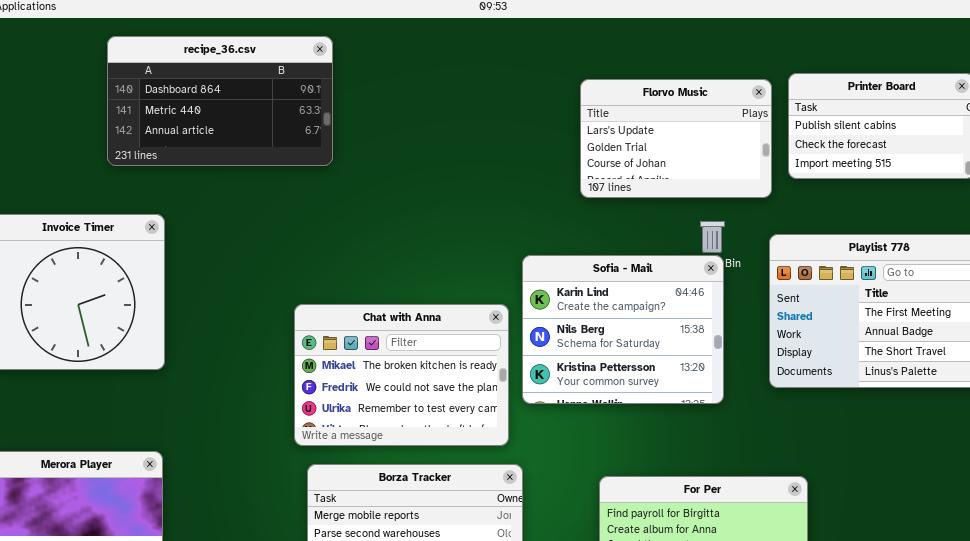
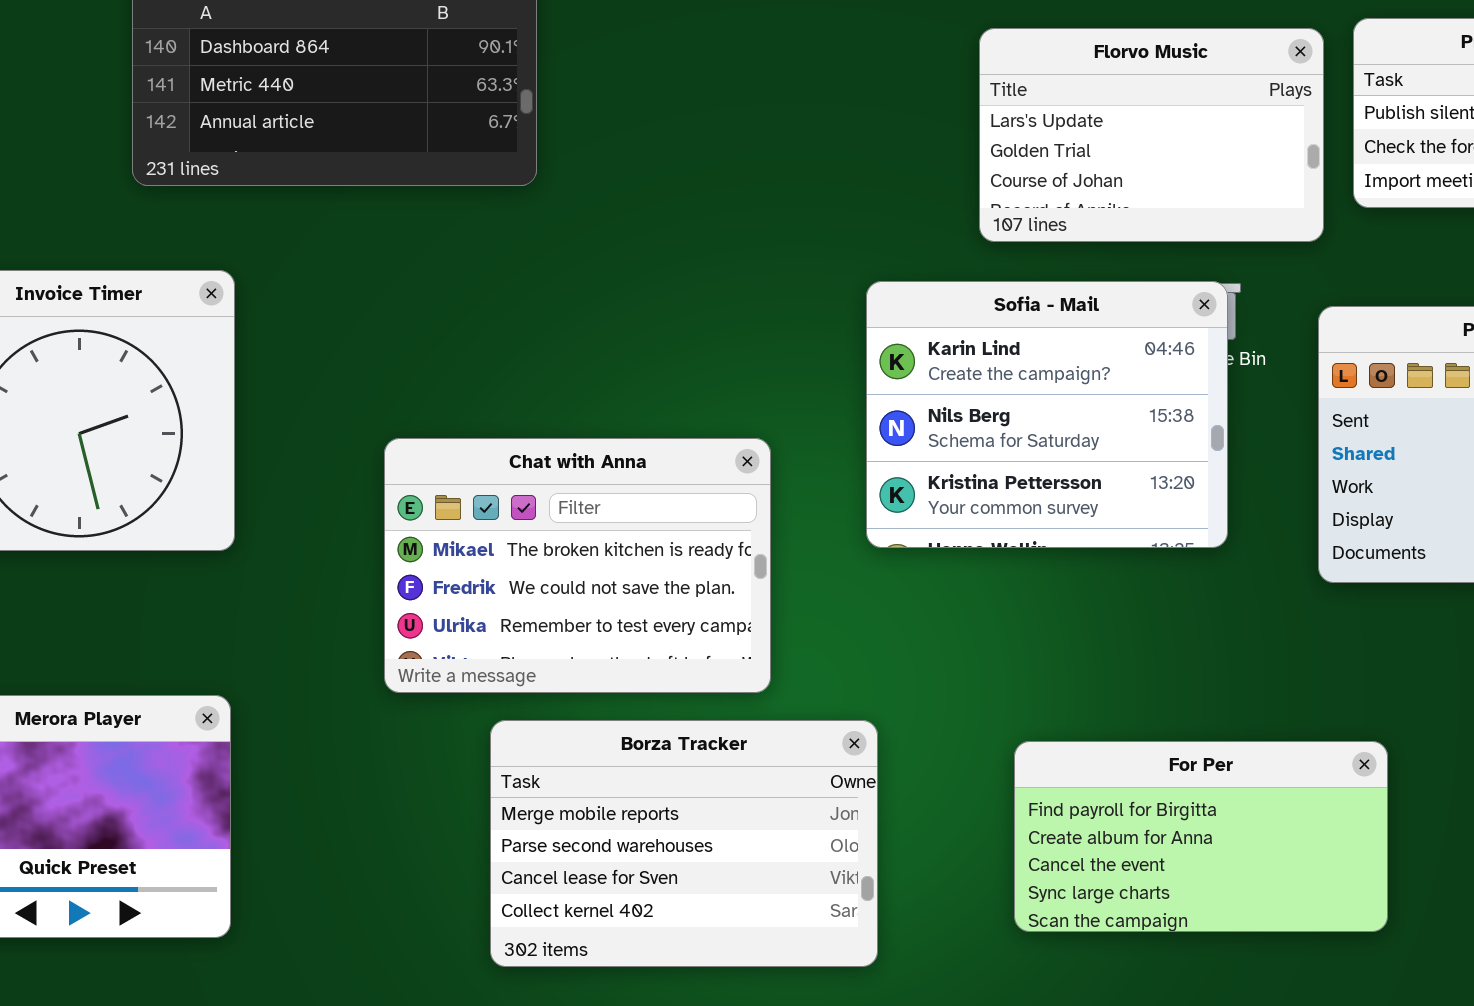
Sofia - Mail: [522,255,724,404] -> [866,281,1228,548], moved
Chat with Anna: [294,304,509,446] -> [384,438,771,693], moved

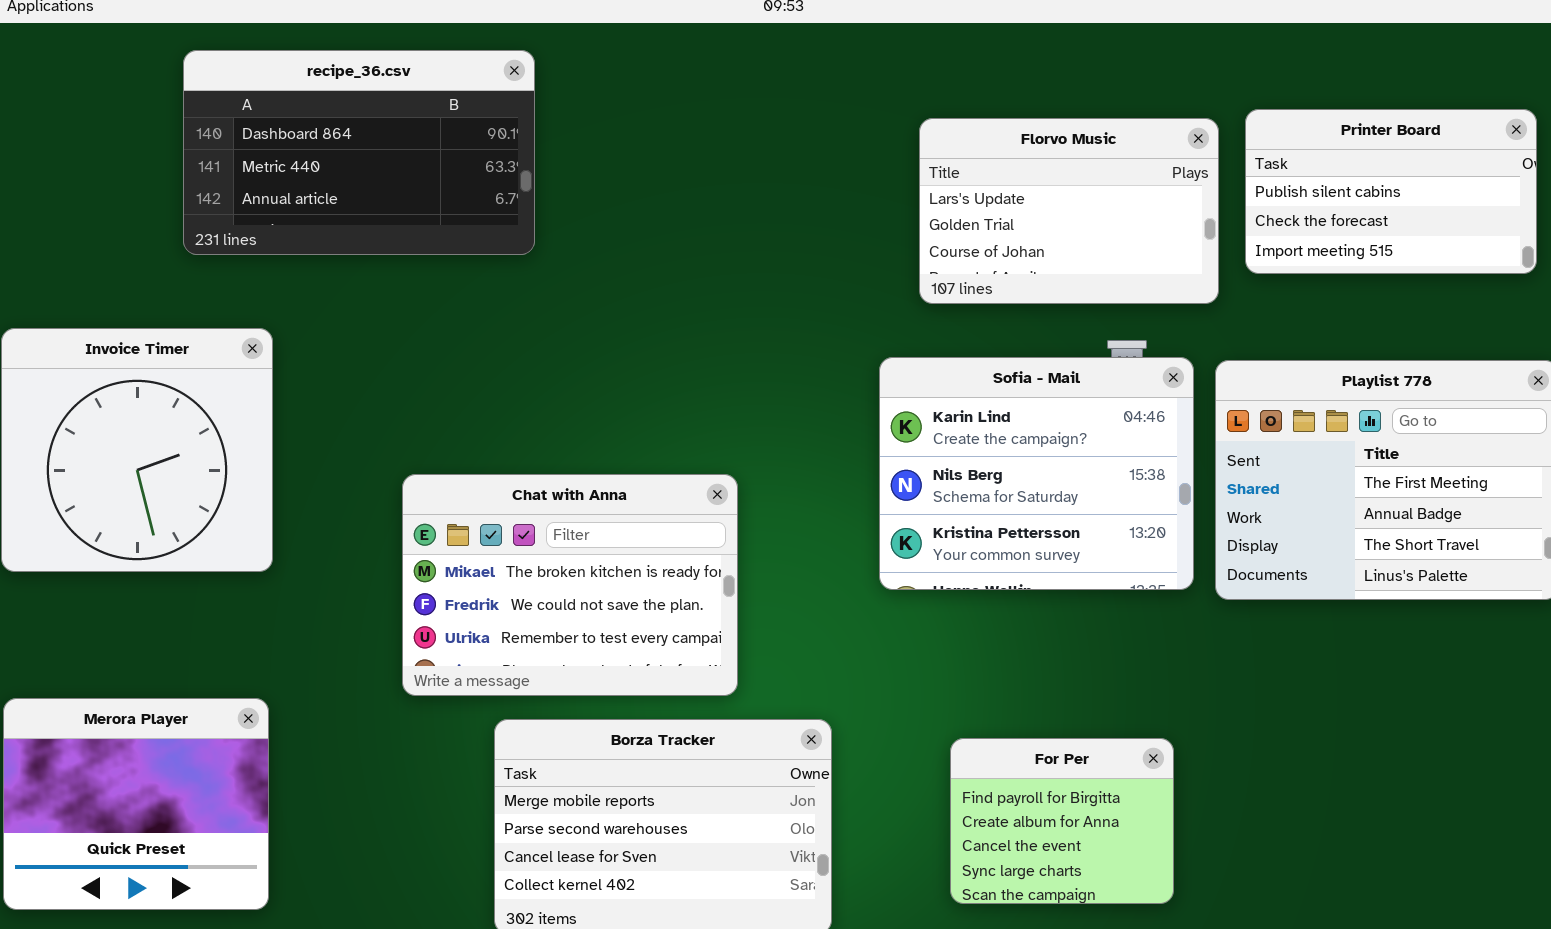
Sofia - Mail: [866,281,1228,548] -> [879,357,1194,590], moved
For Per: [1014,741,1388,932] -> [950,738,1174,904], resized

